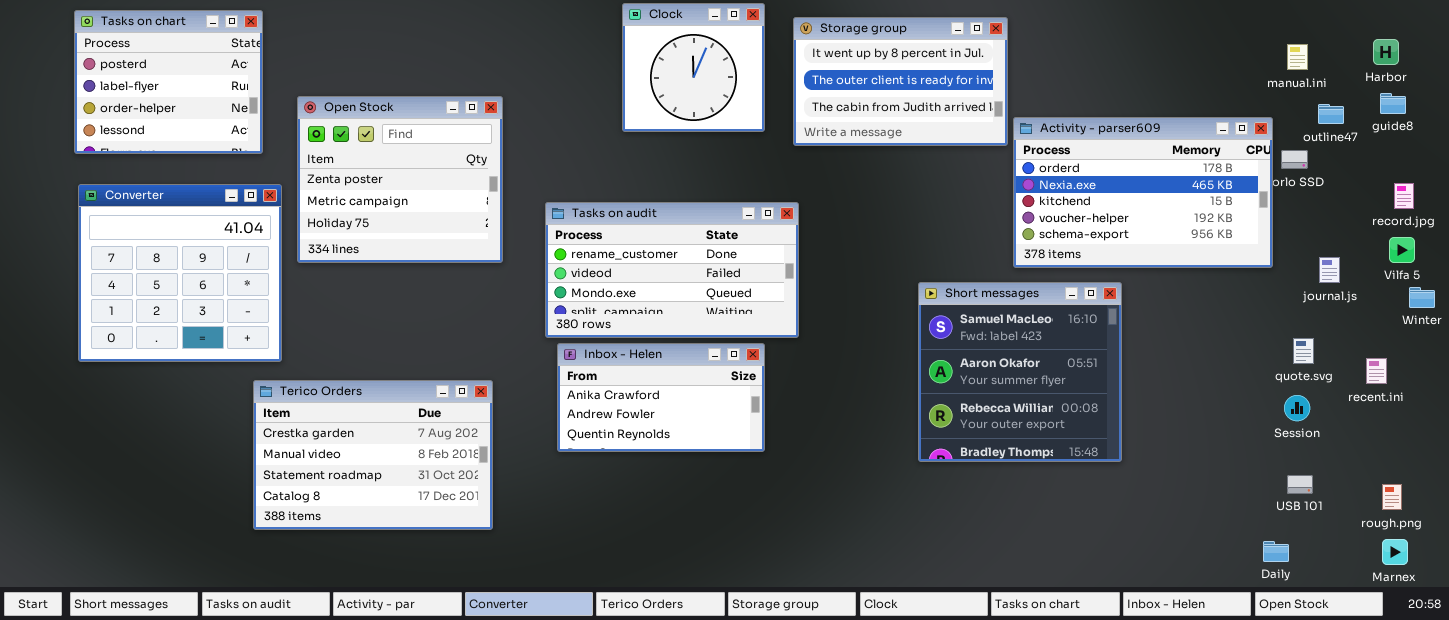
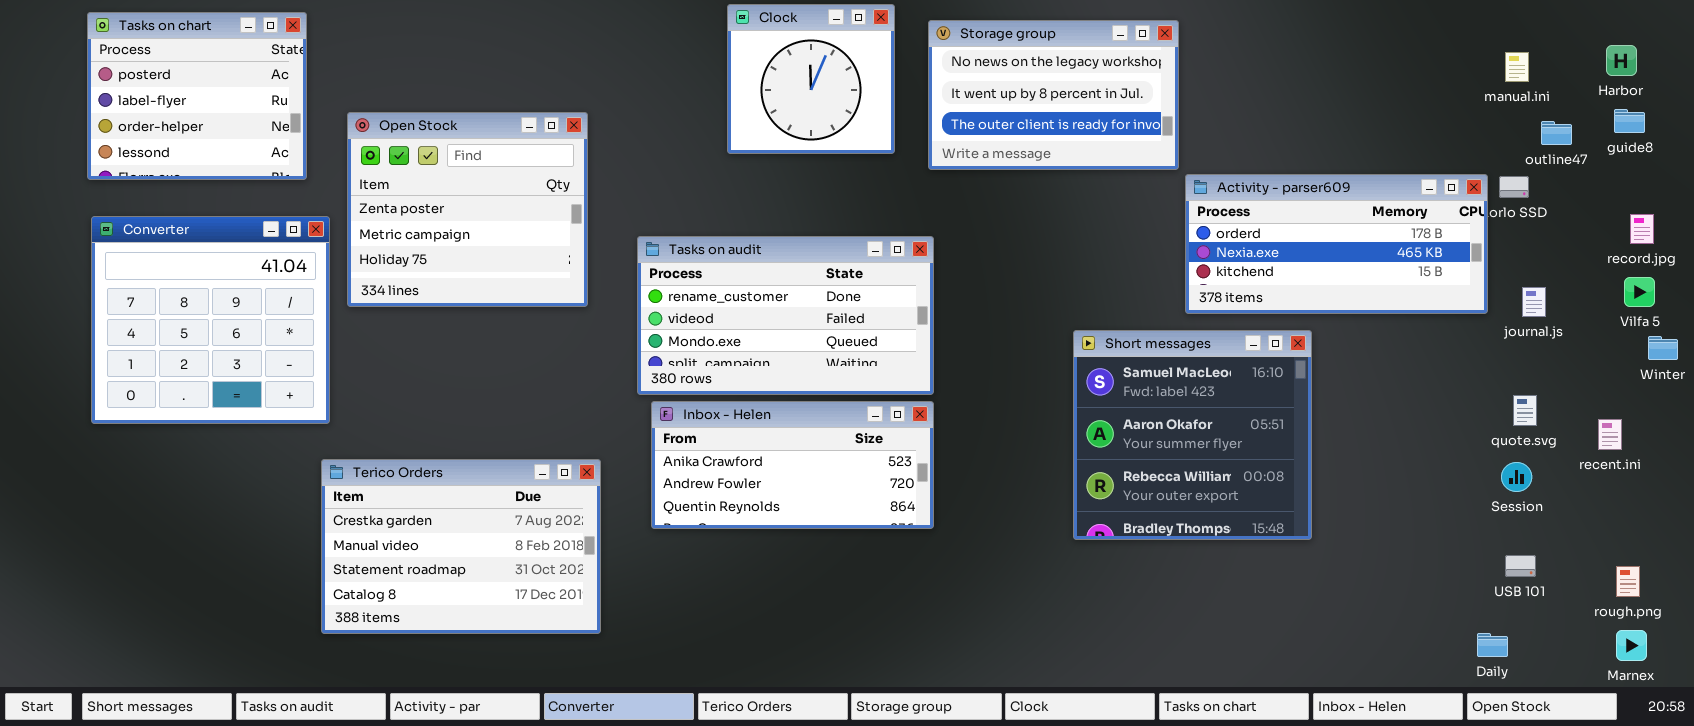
Storage group: [793,17,1008,146] -> [928,20,1179,170], scrolled up 1 row
Activity - parser609: [1013,117,1273,268] -> [1185,174,1488,314], resized
journal.js: [1319,257,1340,283] -> [1522,287,1546,317], moved
Inbox - Helen: [557,343,765,452] -> [651,401,934,529], resized
Terico Orders: [253,380,493,530] -> [321,459,601,634], moved

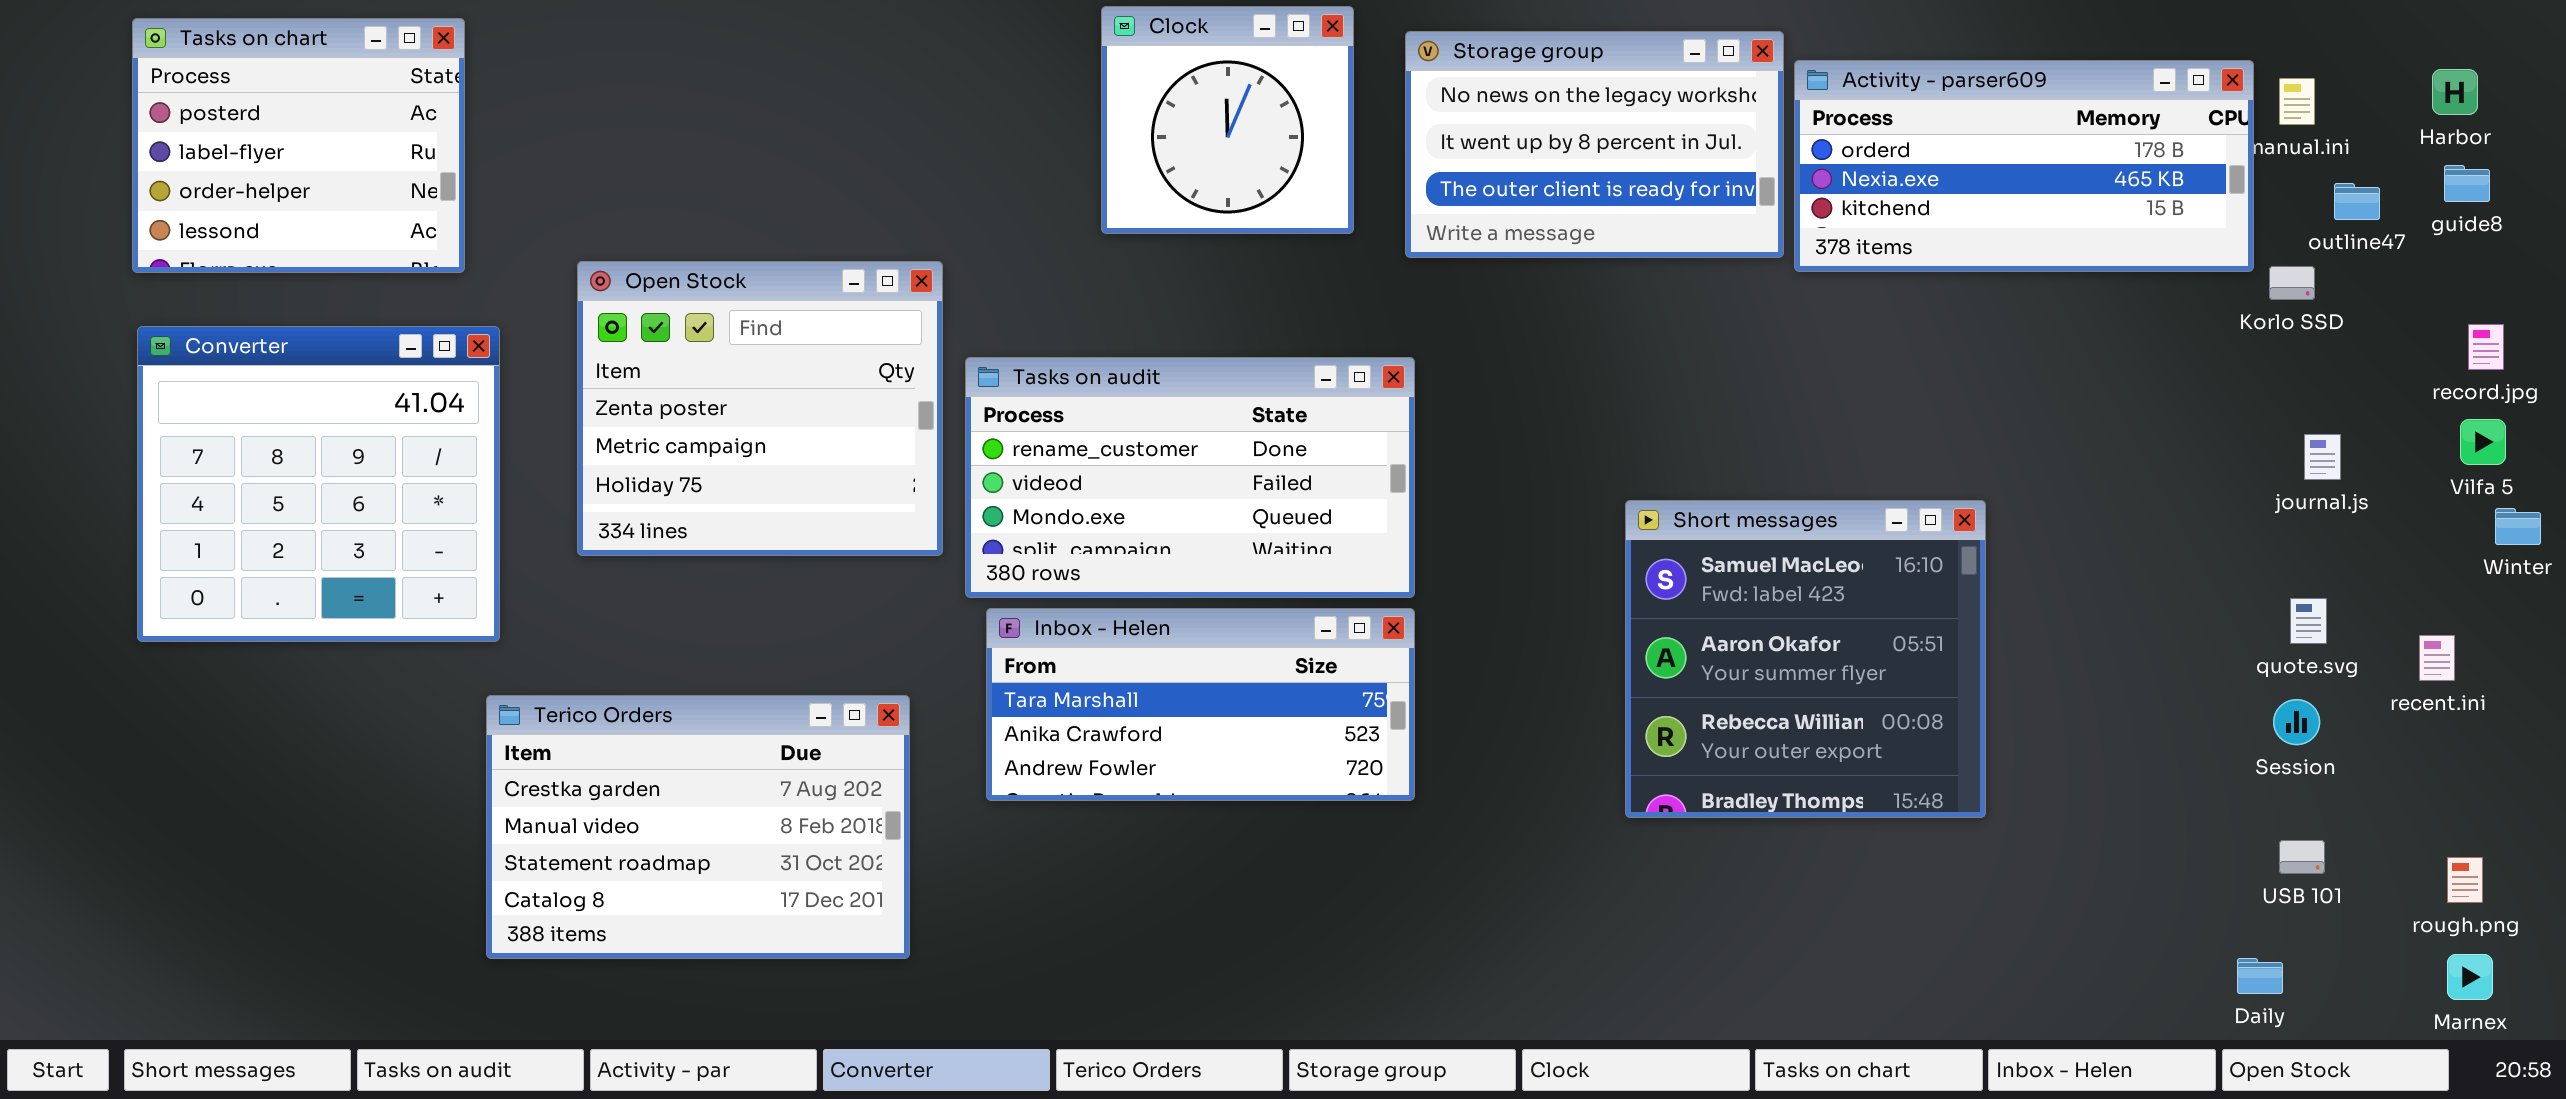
Open Stock: [347,112,588,307] -> [577,261,943,556], moved
Activity - parser609: [1185,174,1488,314] -> [1794,60,2254,272], moved
Inbox - Helen: [651,401,934,529] -> [986,608,1415,801], scrolled up 1 row

